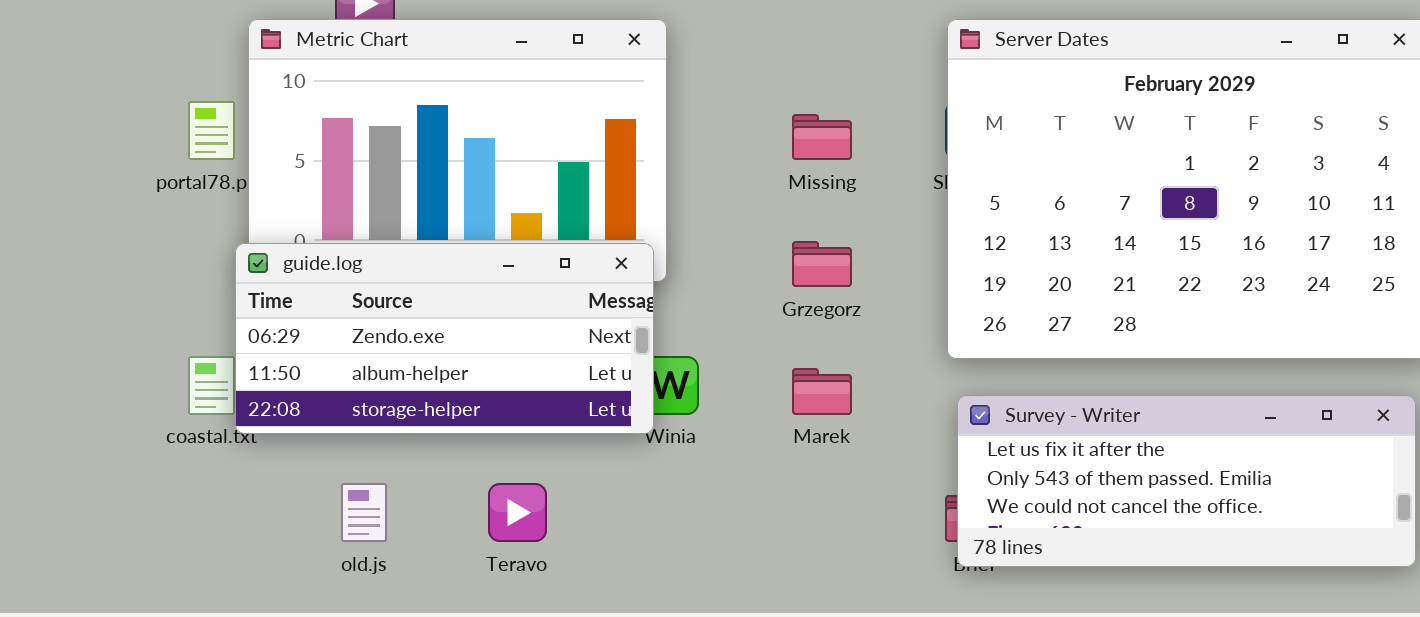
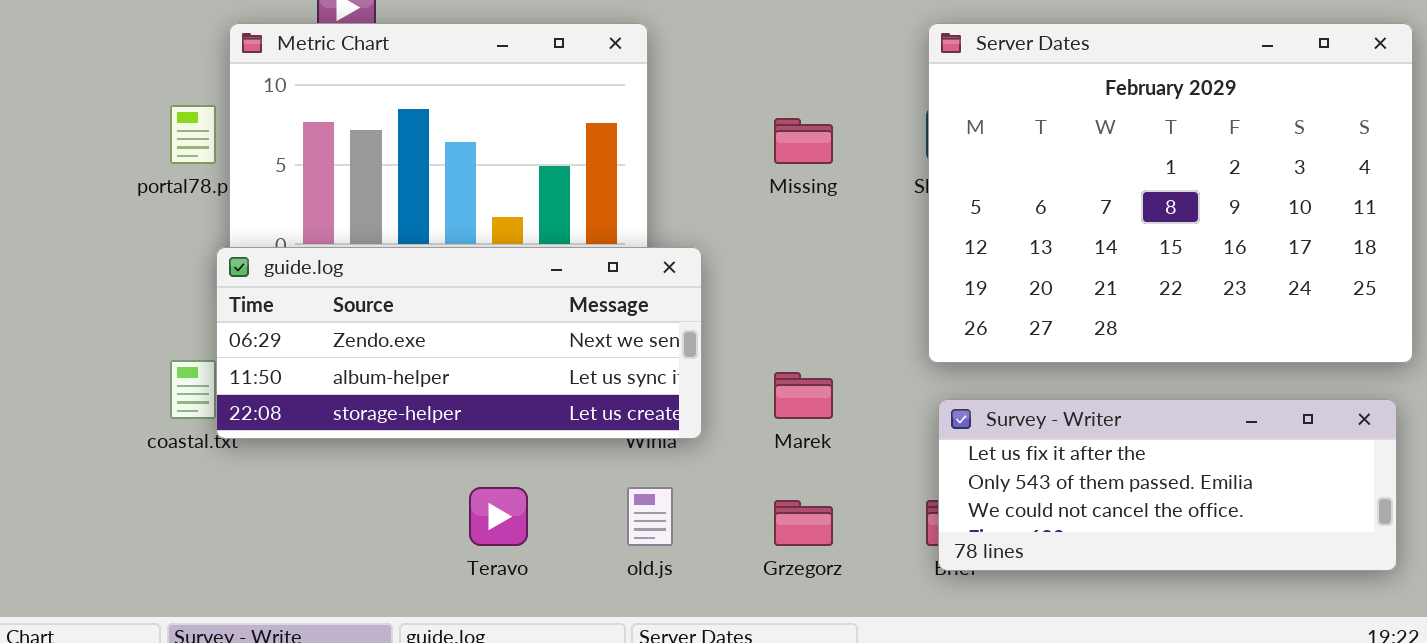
Grzegorz: [792,241,852,287] -> [774,500,833,546], moved
guide.log: [235,243,654,434] -> [216,247,702,439], resized
old.js: [341,483,387,542] -> [627,487,673,546], moved

